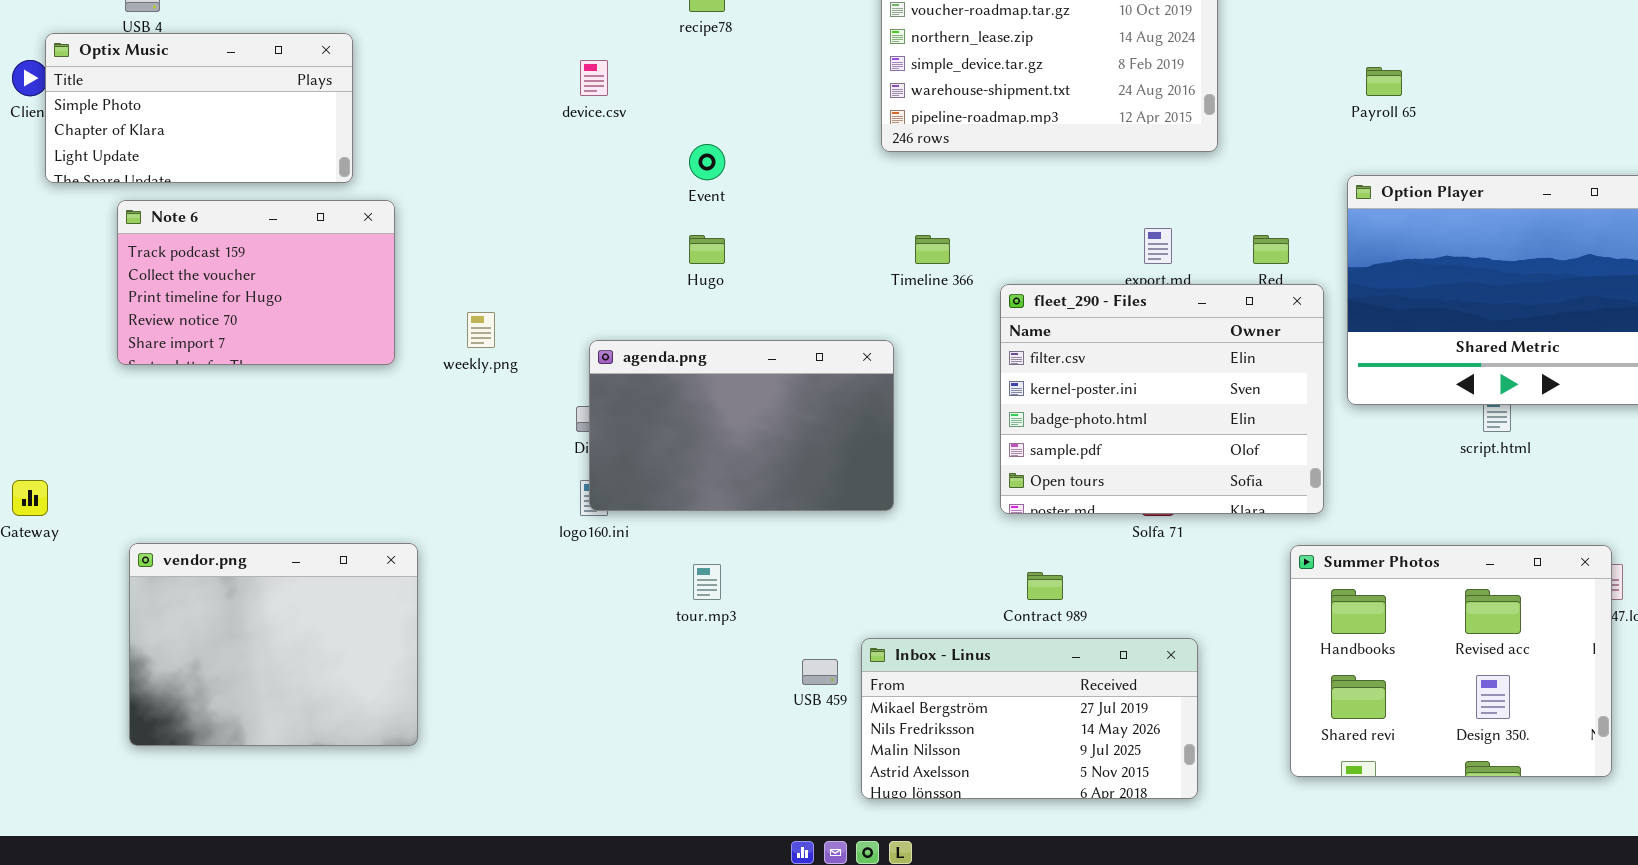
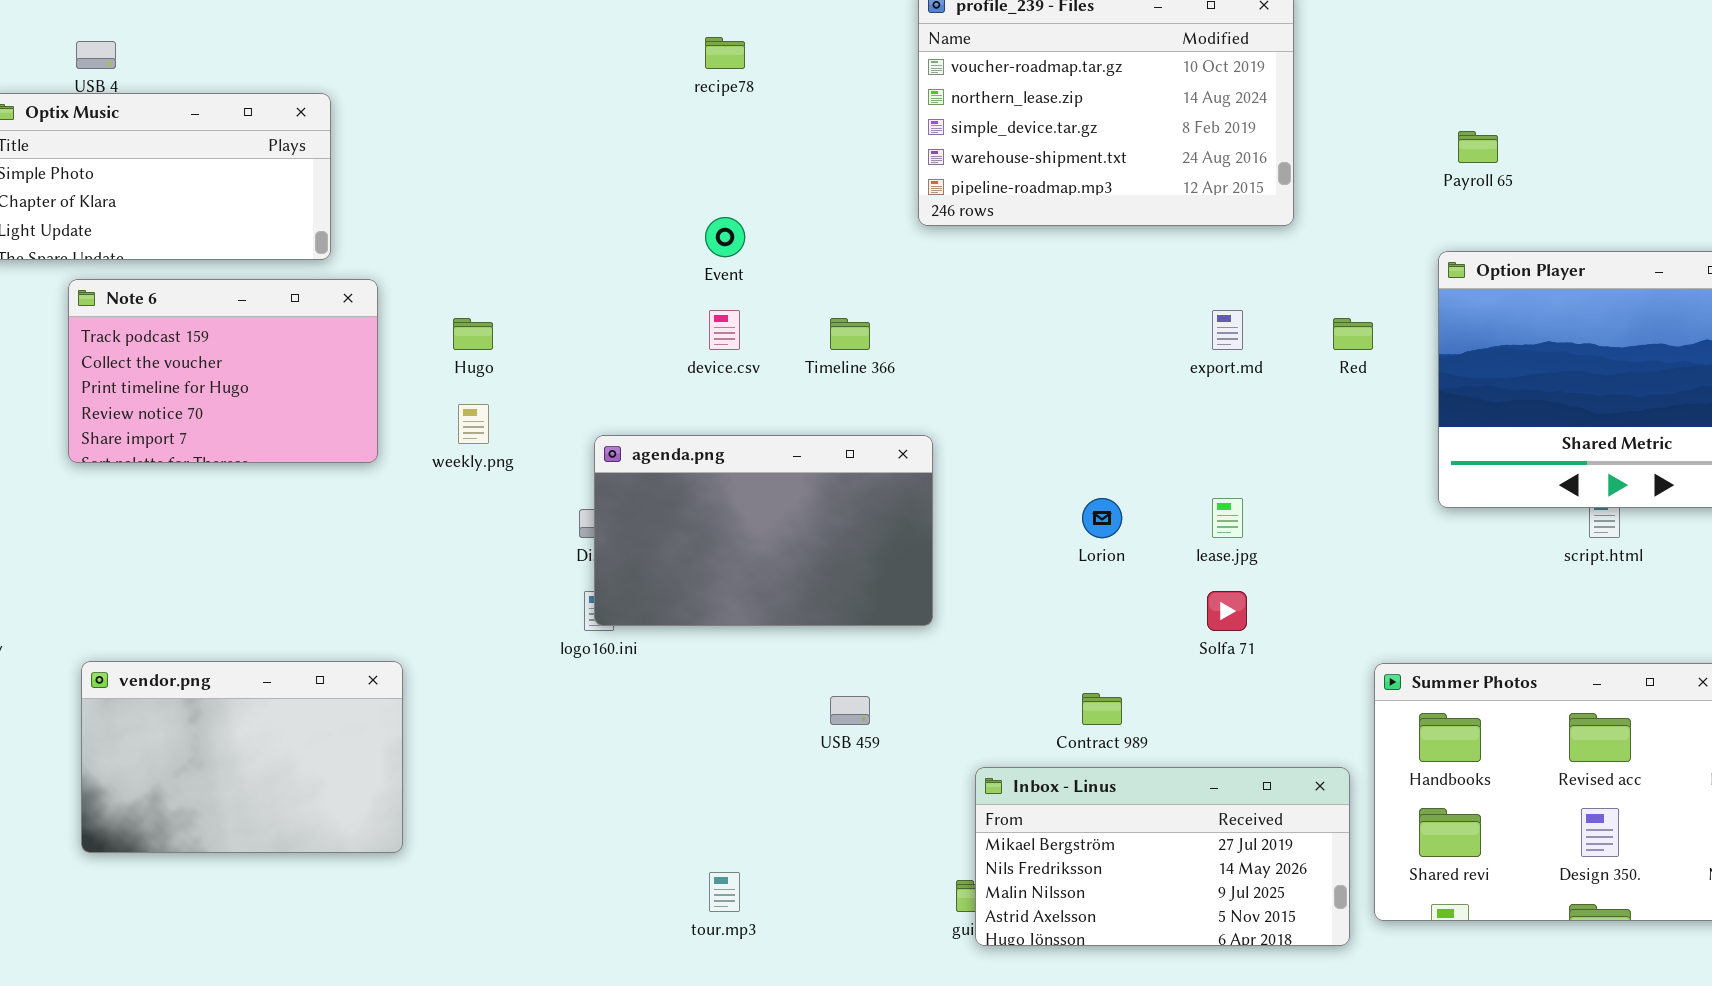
device.csv: [580,60,608,96] -> [709,310,740,350], moved
Hugo: [689,235,725,264] -> [453,318,493,350], moved
Timeline 366: [915,235,950,264] -> [830,318,870,350], moved
fleet_290 - Files: [1000,284,1324,514] -> none, closed
vendor.png: [129,543,418,746] -> [81,661,403,853], resized
tour.mp3: [693,564,721,600] -> [709,872,740,912], moved
Inbox - Linus: [861,638,1198,799] -> [975,767,1350,946], moved
USB 459: [802,659,838,685] -> [830,696,870,725], moved

